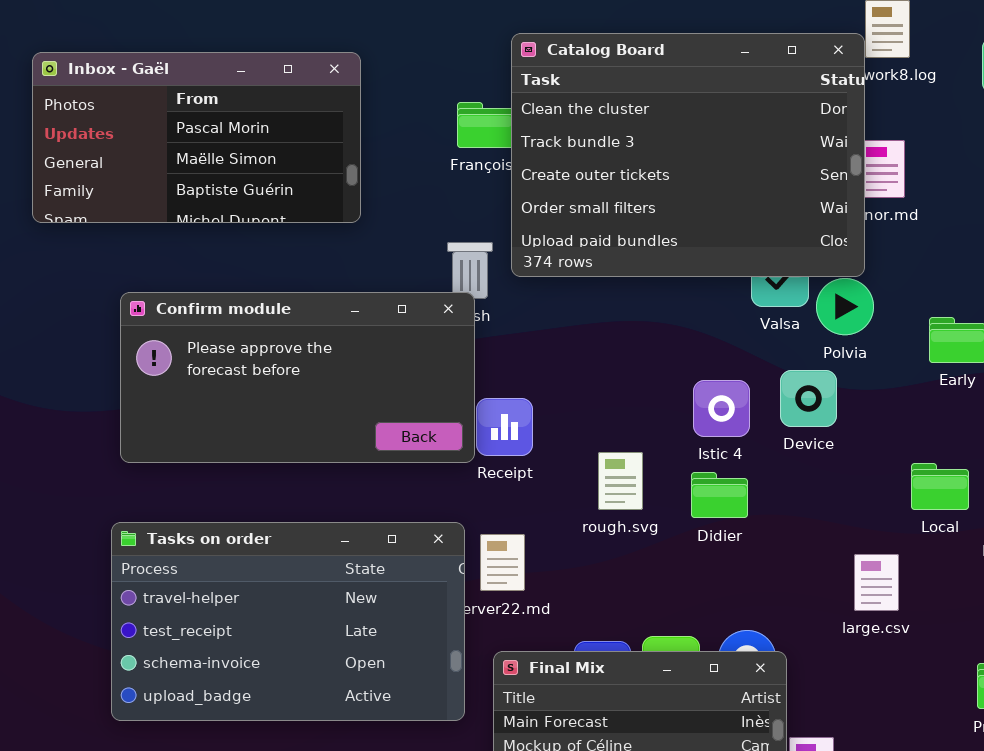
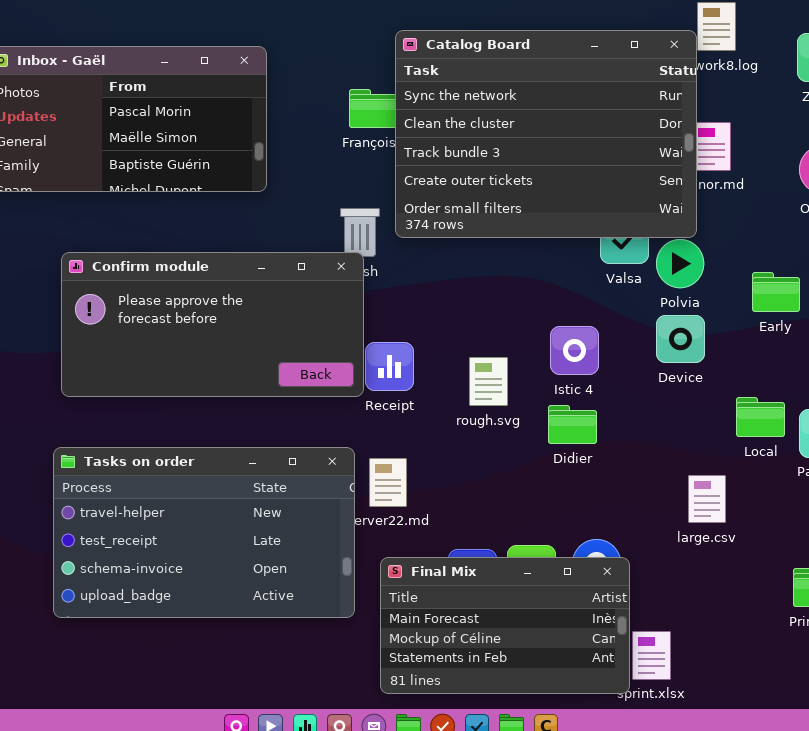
Catalog Board: [511,33,865,277] -> [395,30,697,238], scrolled up 1 row
Device: [780,370,837,427] -> [656,315,705,363], moved
rough.svg: [598,452,643,510] -> [469,357,508,406], moved

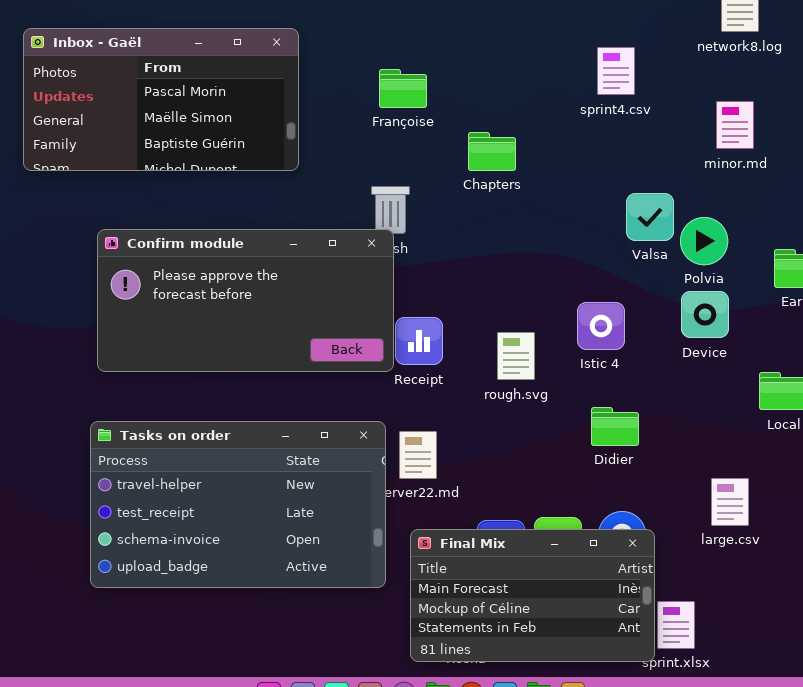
Catalog Board: [395,30,697,238] -> none, closed
Didier: [548,405,597,444] -> [591,407,639,446], moved
large.csv: [688,475,726,523] -> [711,478,749,526], moved

